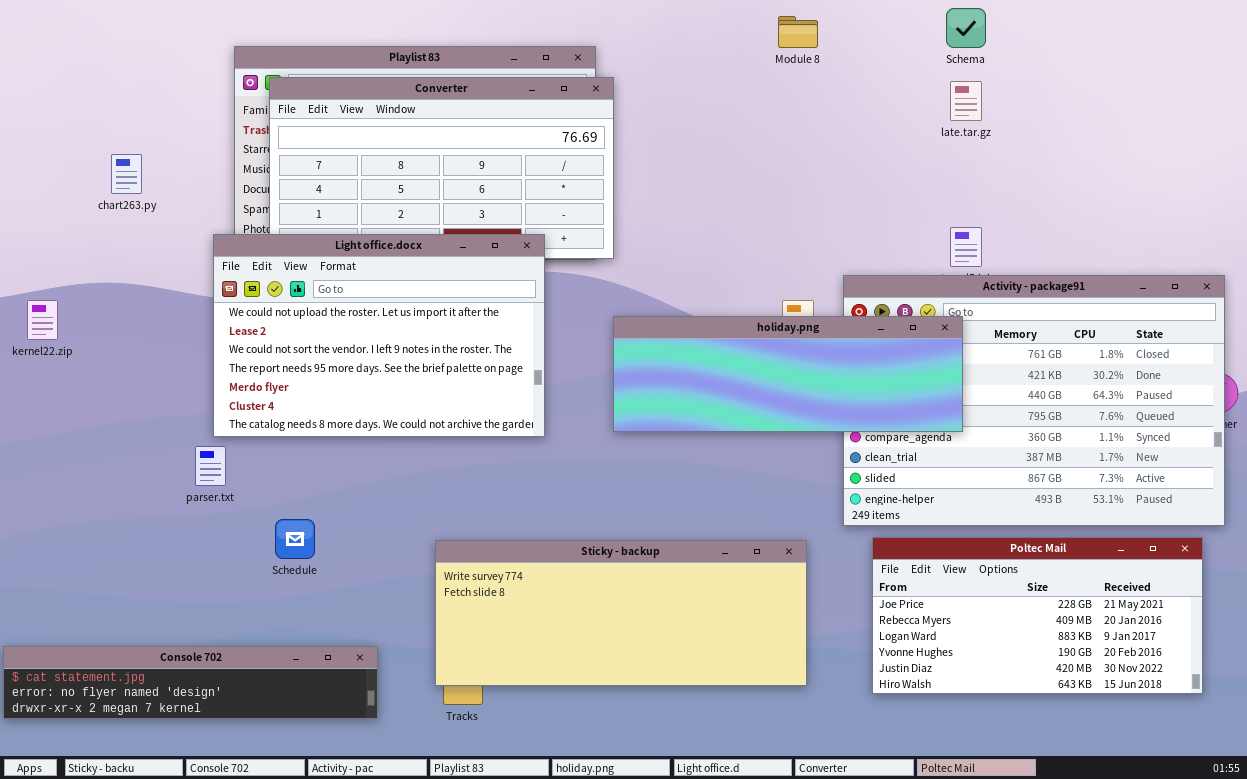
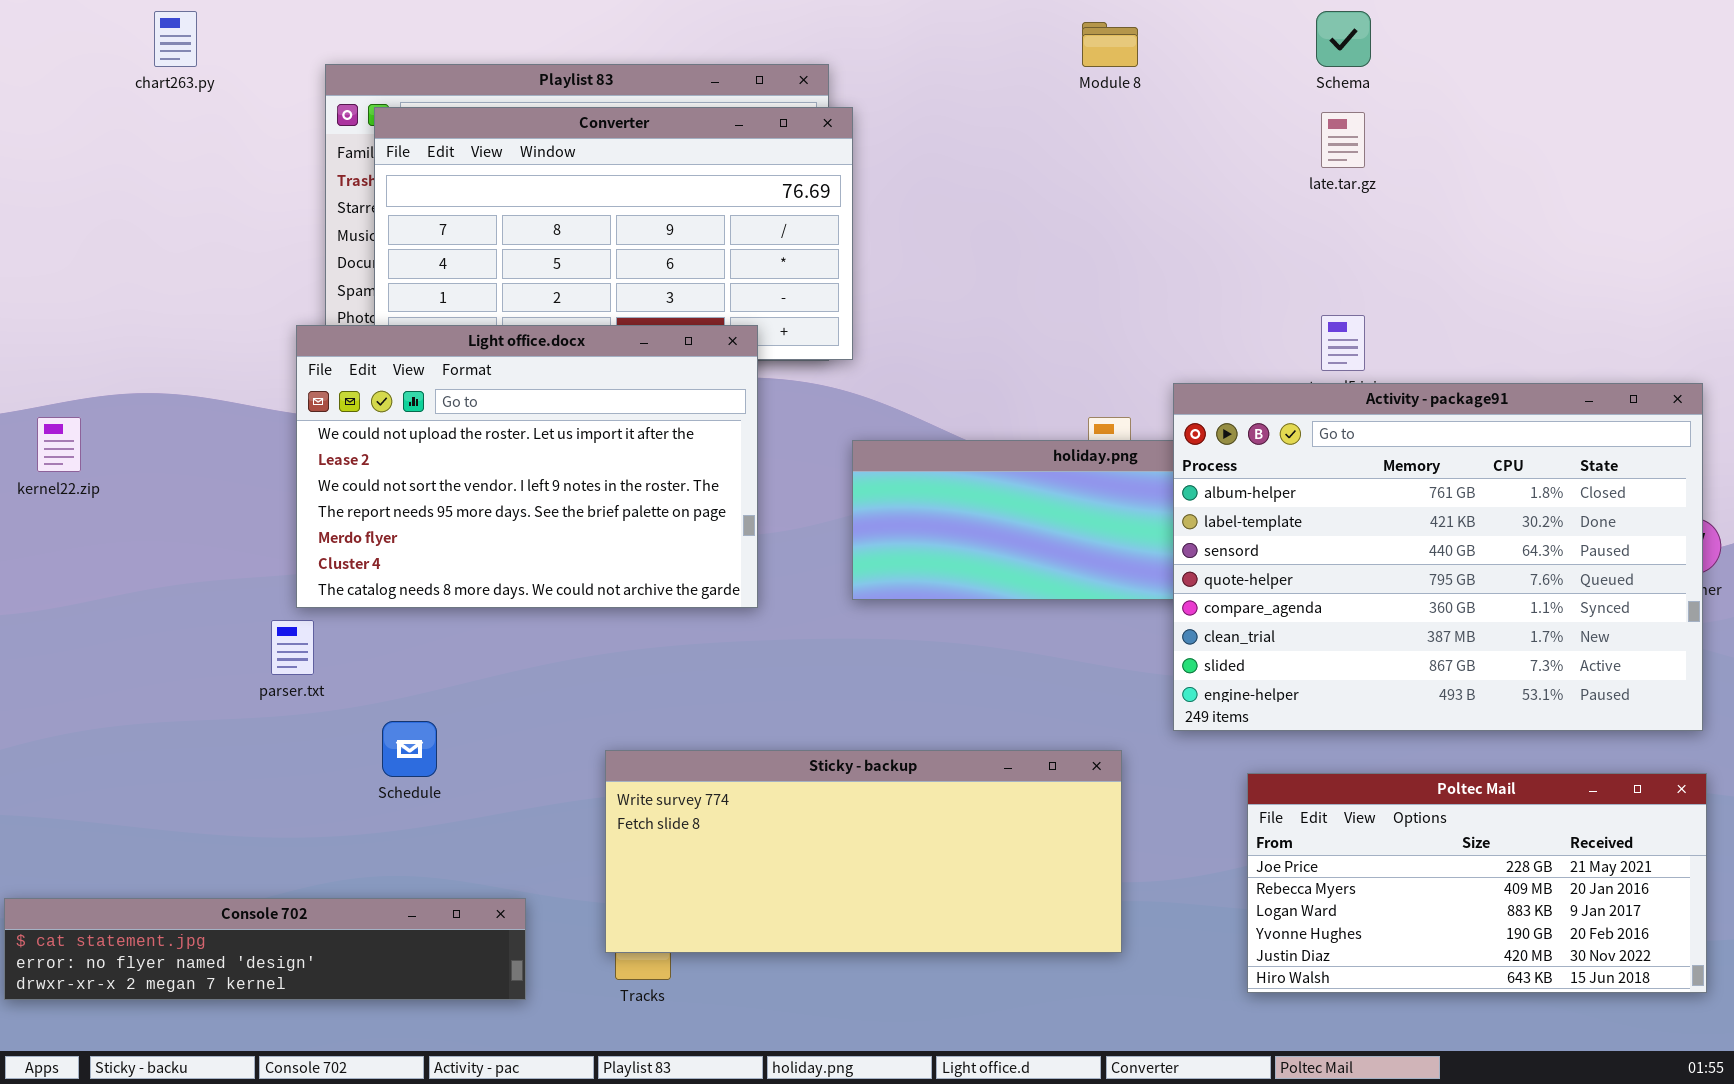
chart263.py: [111,154,142,194] -> [154,11,197,67], moved
Activity - package91: [843,275,1225,526] -> [1173,383,1703,731], raised
Poltec Mail: [872,537,1203,694] -> [1247,773,1707,993], moved

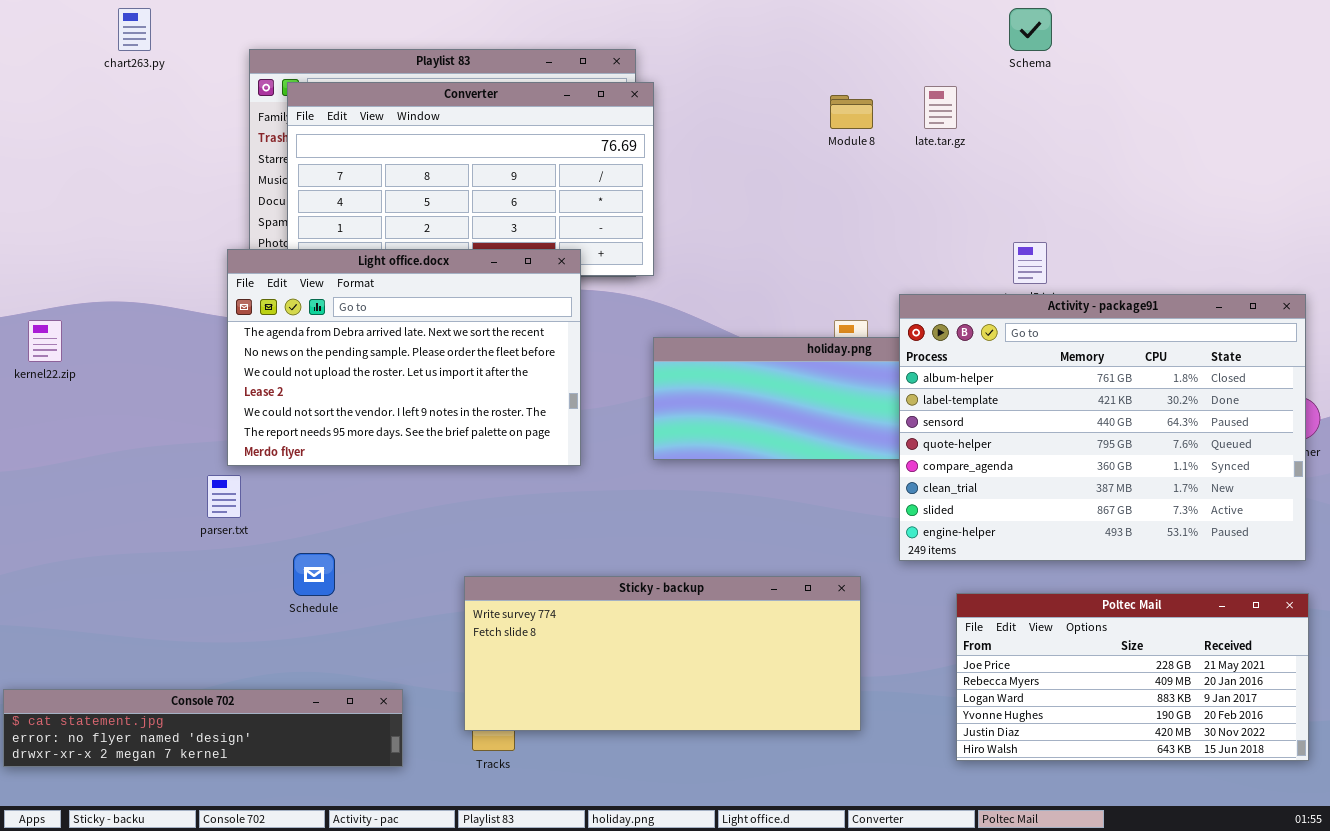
Module 8: [1082,22,1138,67] -> [830,95,873,129], moved
late.tar.gz: [1321,112,1365,168] -> [924,86,957,129], moved
Light office.docx: [296,325,758,608] -> [227,249,581,466], scrolled up 2 rows

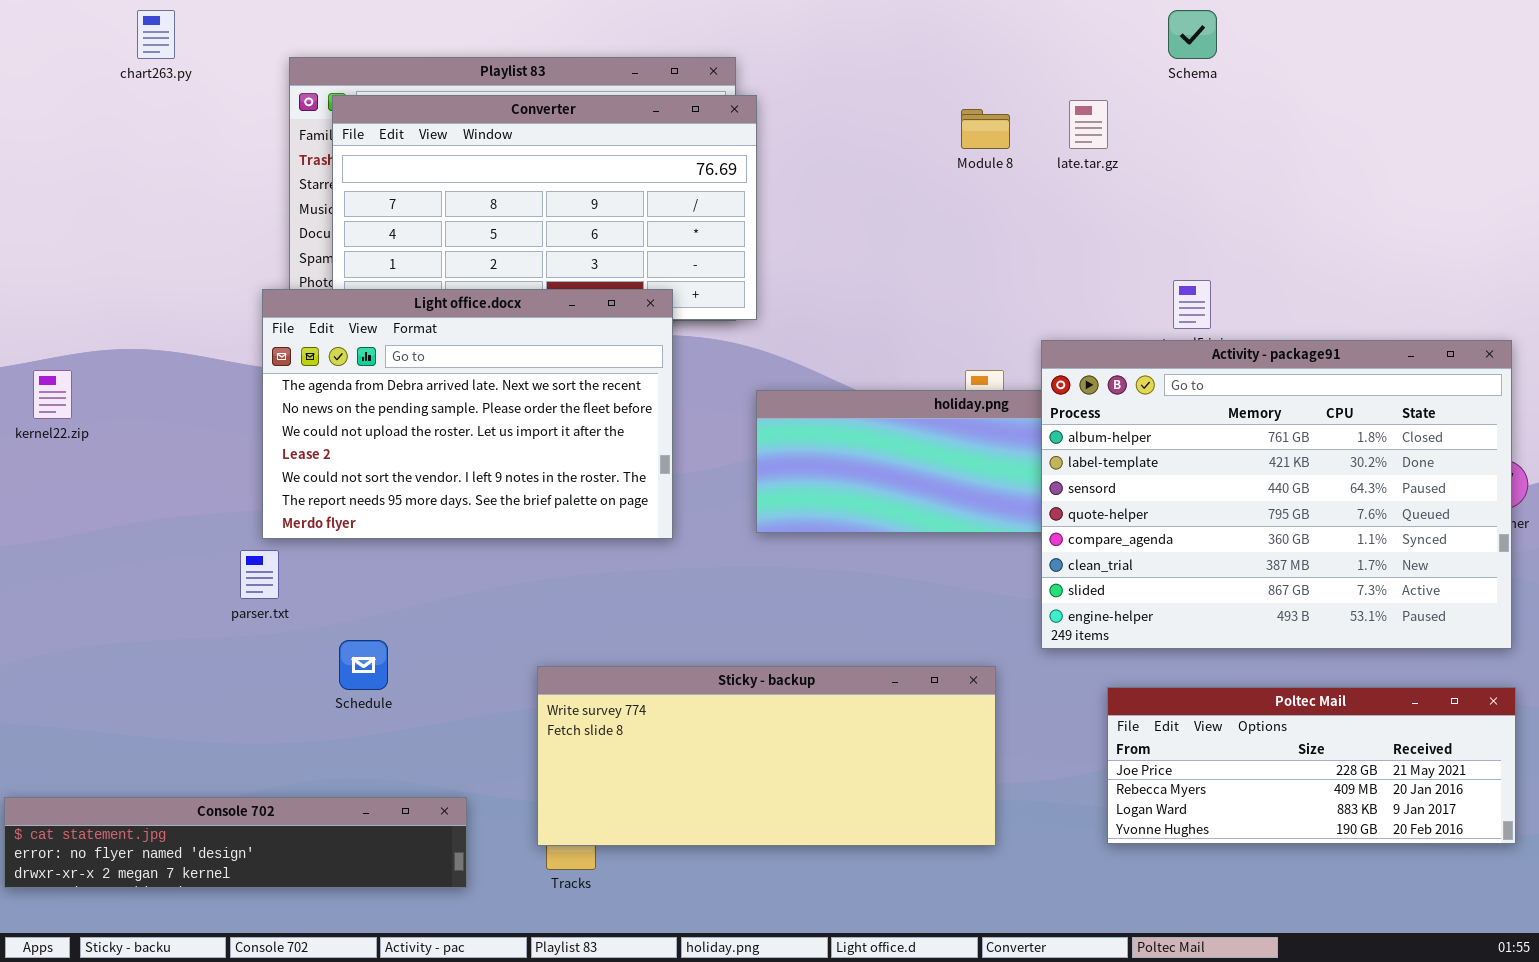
Poltec Mail: [956,593,1309,761] -> [1107,687,1516,844], resized

